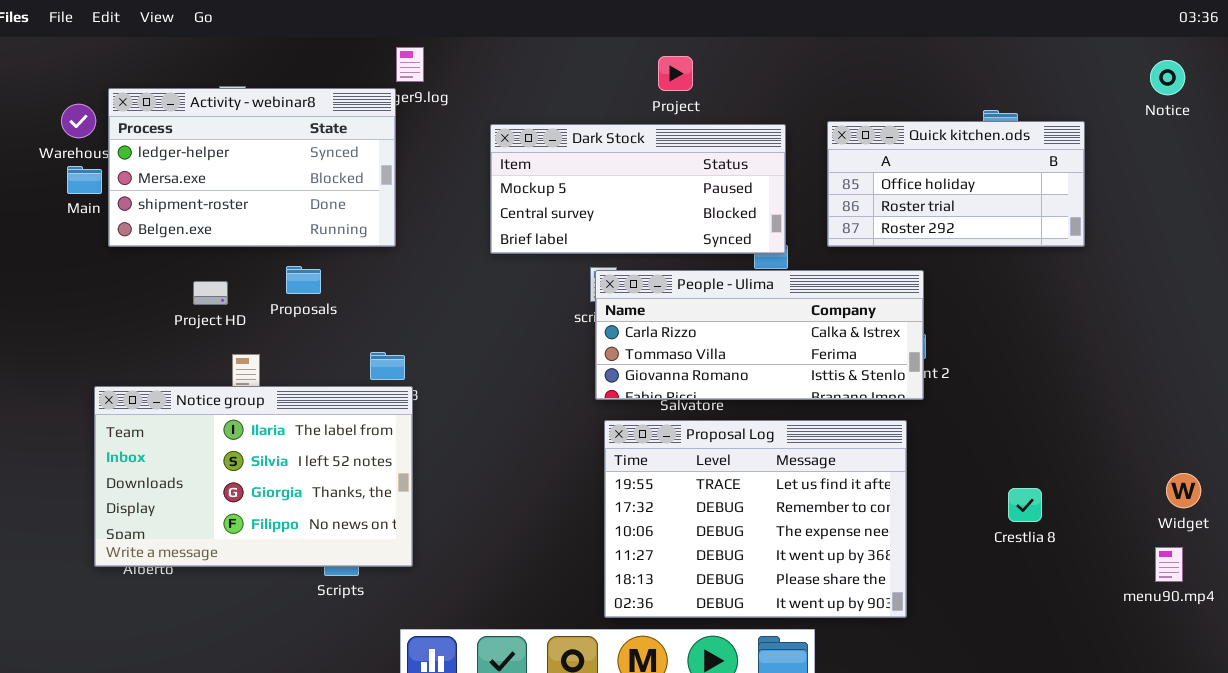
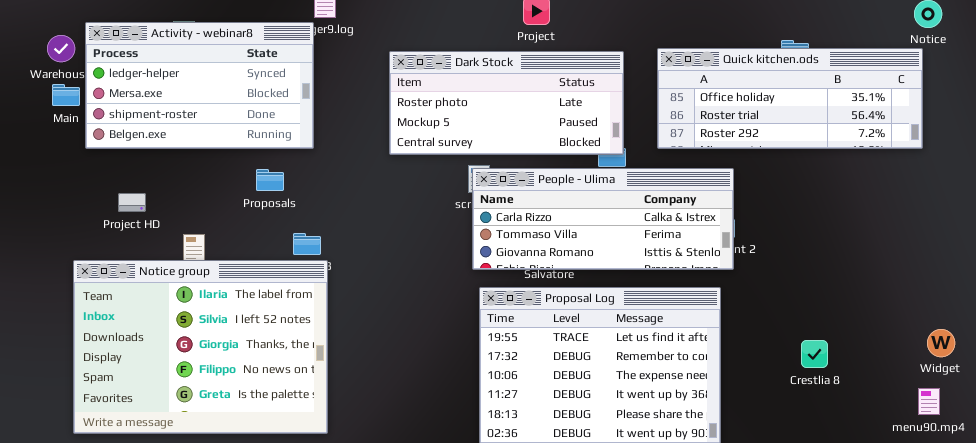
Quick kitchen.ods: [827,121,1085,247] -> [657,48,923,149], resized
Dark Stock: [490,124,786,254] -> [389,51,624,155], scrolled up 1 row
Proposals: [286,266,321,294] -> [256,169,284,191], moved
Project HD: [193,281,228,305] -> [118,193,146,212], moved
Notice group: [94,386,413,567] -> [73,260,328,434], resized

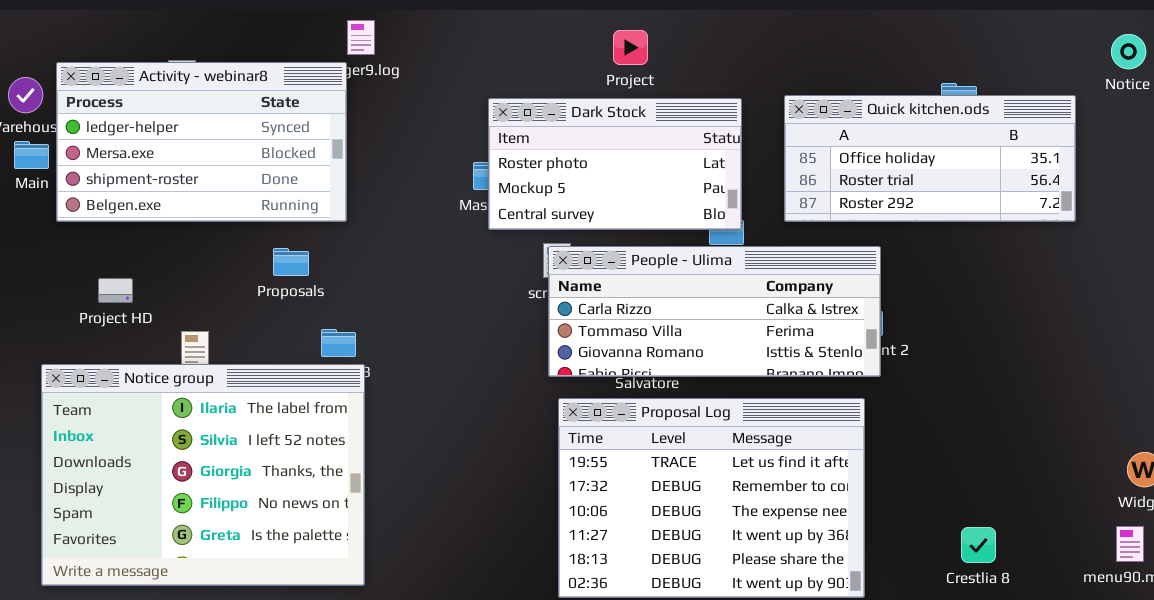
Quick kitchen.ods: [657,48,923,149] -> [784,95,1076,222], resized
Dark Stock: [389,51,624,155] -> [488,98,742,230], resized
Crestlia 8: [801,340,828,368] -> [961,527,996,563], moved

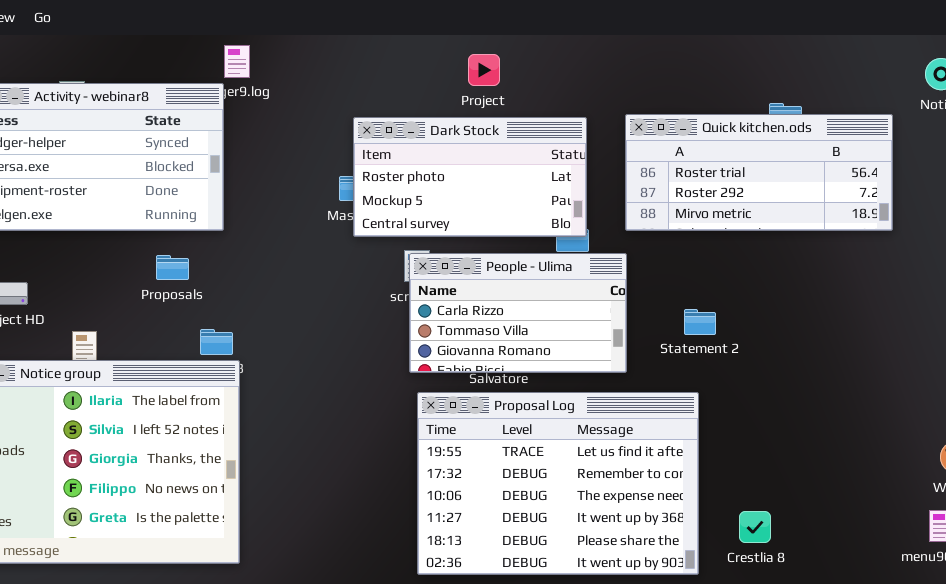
Quick kitchen.ods: [784,95,1076,222] -> [625,114,893,231], scrolled down 1 row
People - Ulima: [548,246,881,377] -> [409,253,627,373], resized
Crestlia 8: [961,527,996,563] -> [739,511,771,543], moved

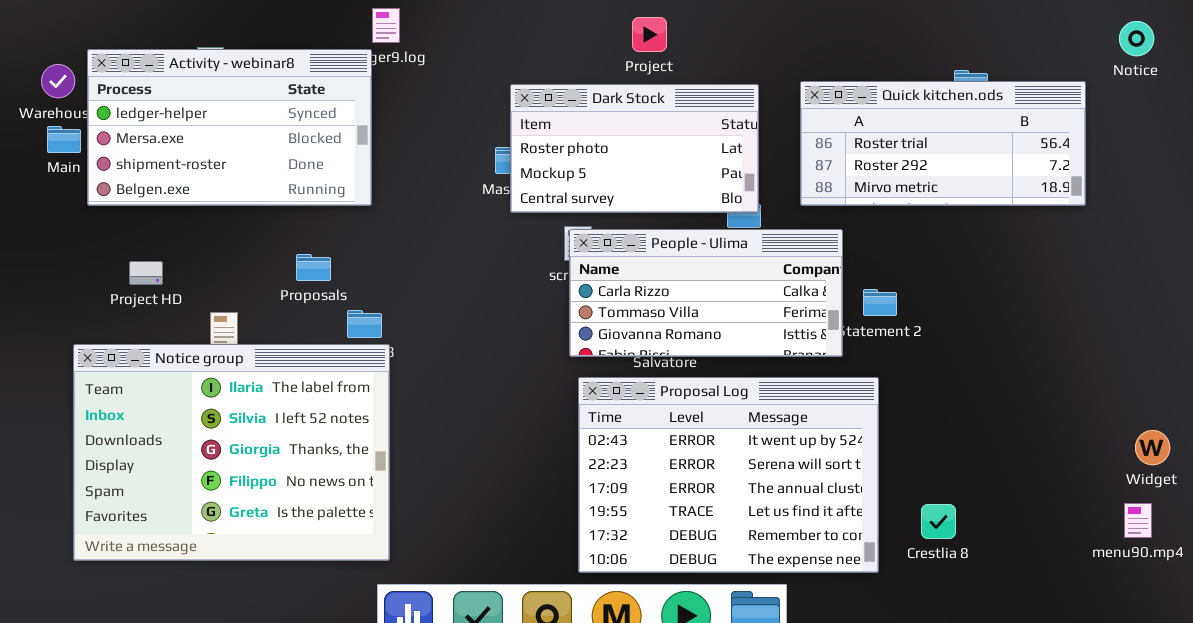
People - Ulima: [409,253,627,373] -> [569,229,843,357], resized
Proposals: [156,255,189,280] -> [296,254,331,281], moved
Proposal Log: [417,392,699,575] -> [578,377,879,573], scrolled up 3 rows

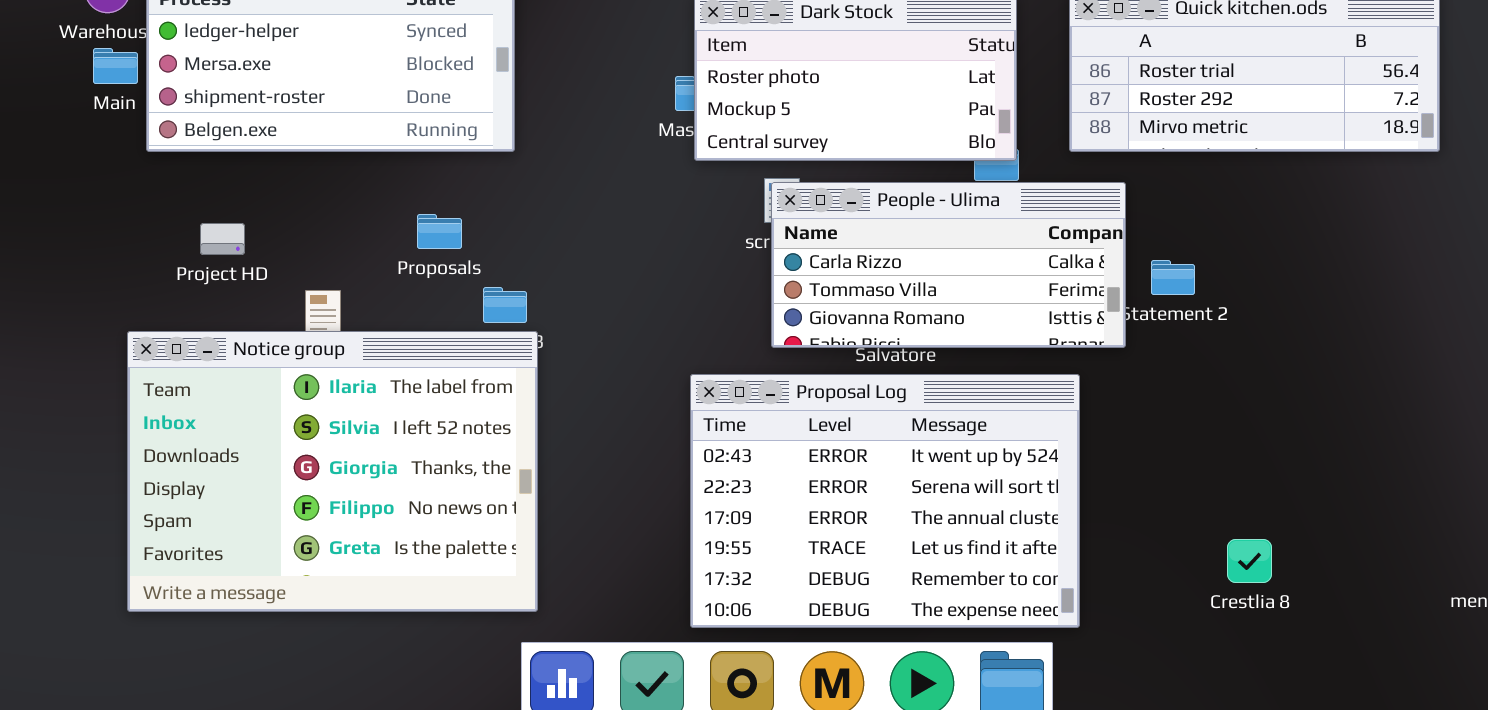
Proposal Log: [578,377,879,573] -> [690,374,1080,628], moved

